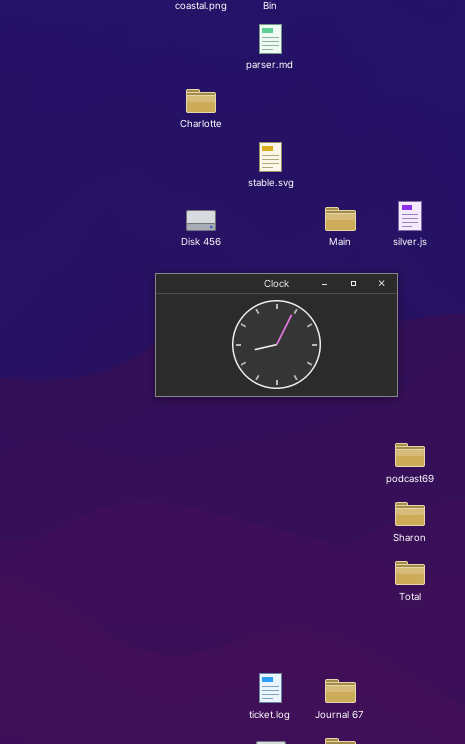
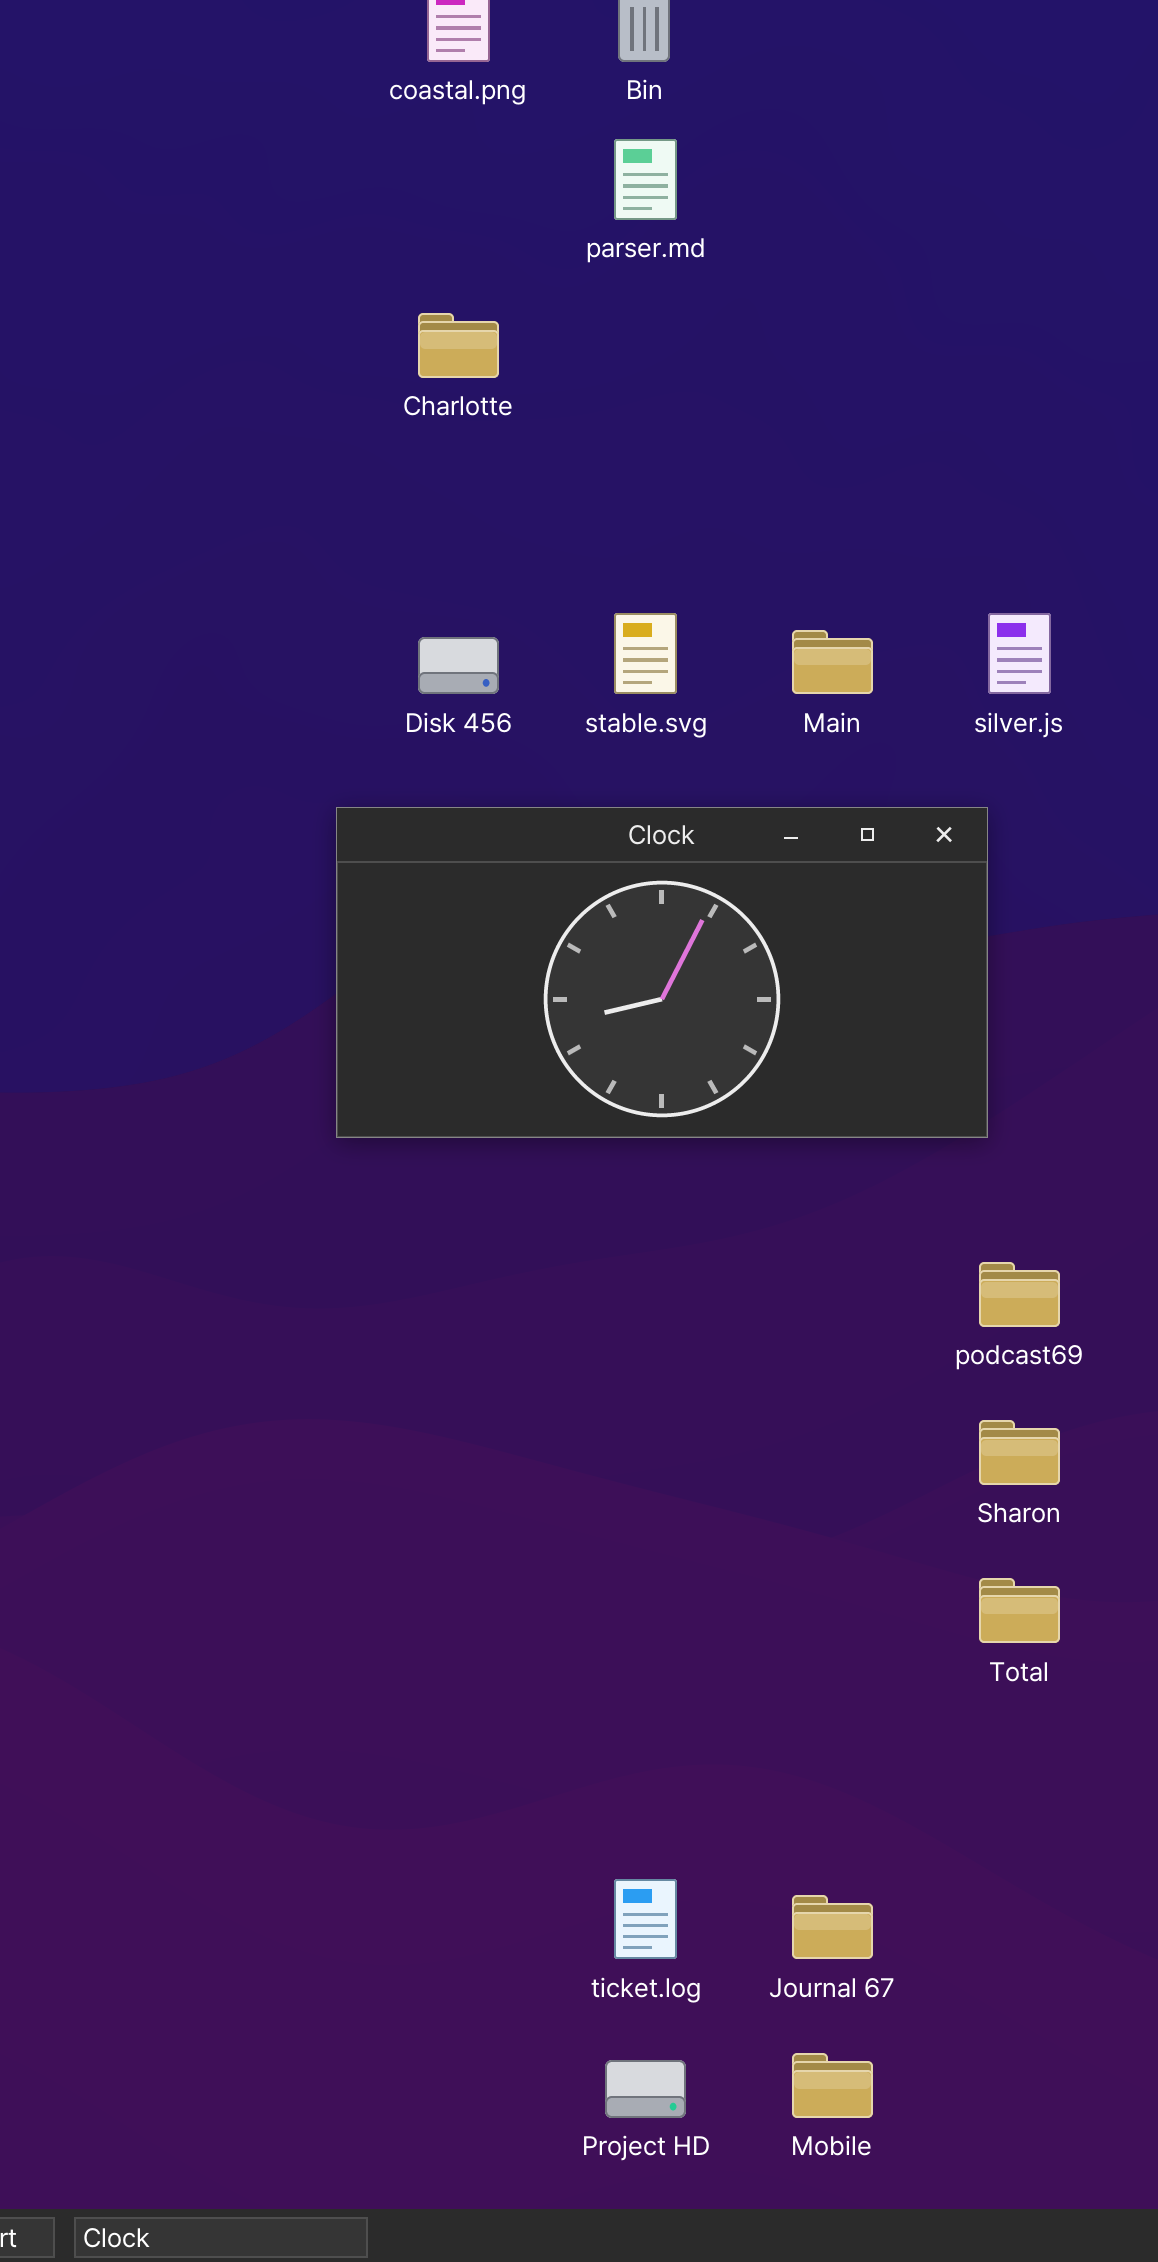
stable.svg: [259,142,282,172] -> [614,613,677,694], moved

